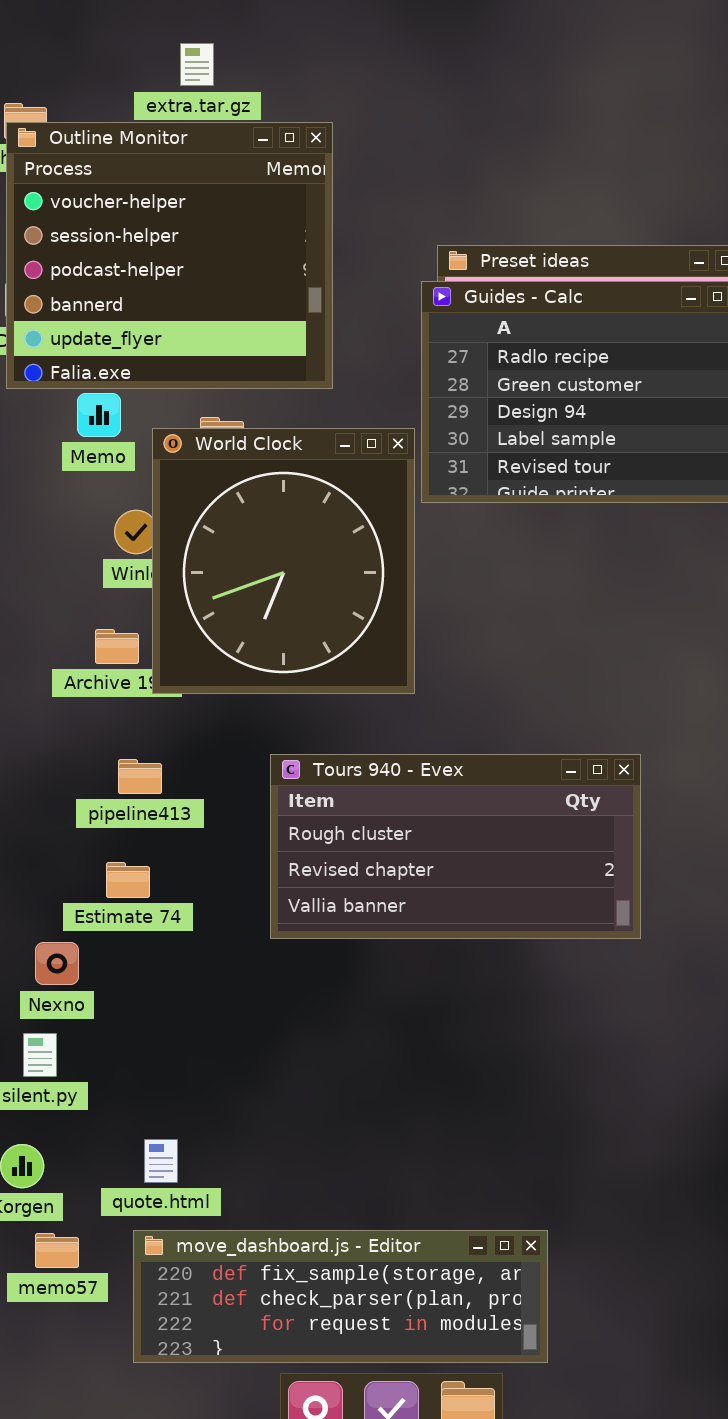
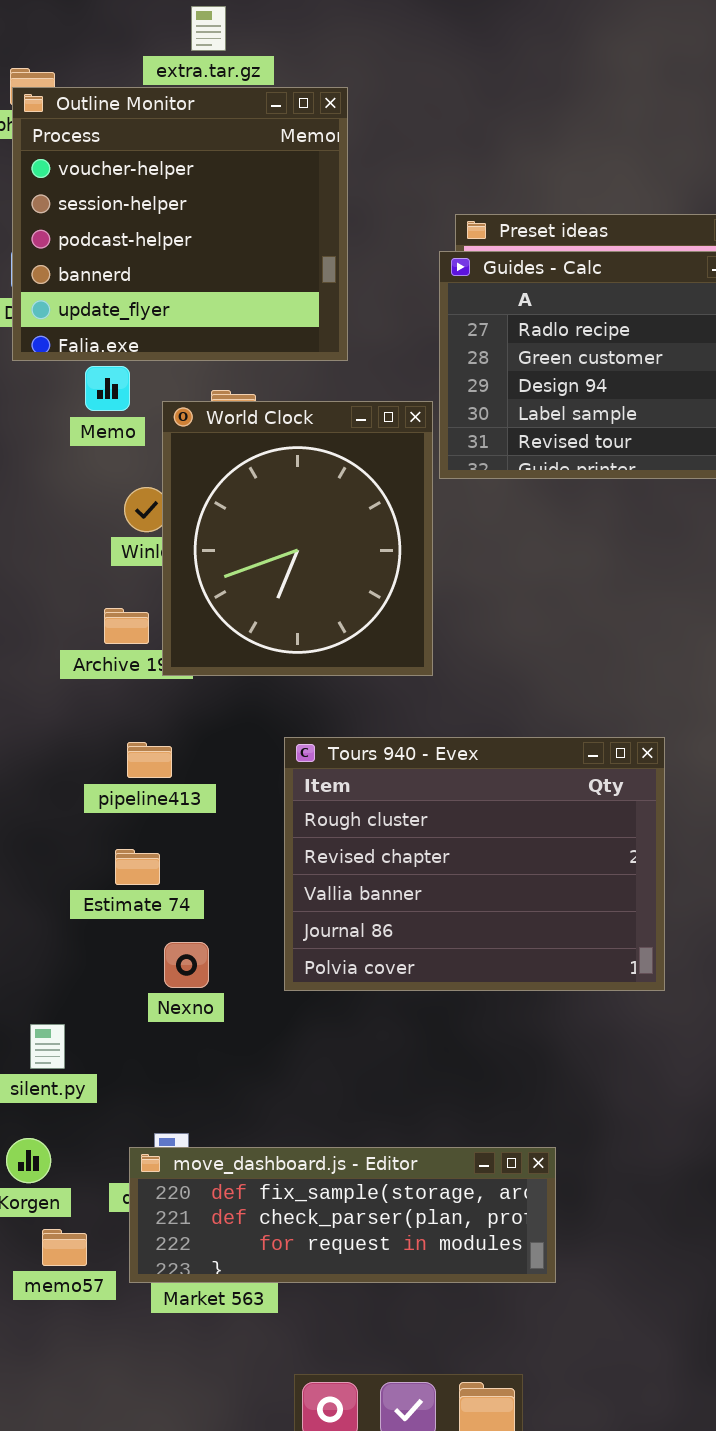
Tours 940 - Evex: [270,754,641,939] -> [284,737,665,991], resized
Nexno: [35,942,79,985] -> [164,942,209,988], moved
move_dashboard.js - Editor: [133,1230,548,1363] -> [129,1147,556,1283], moved

